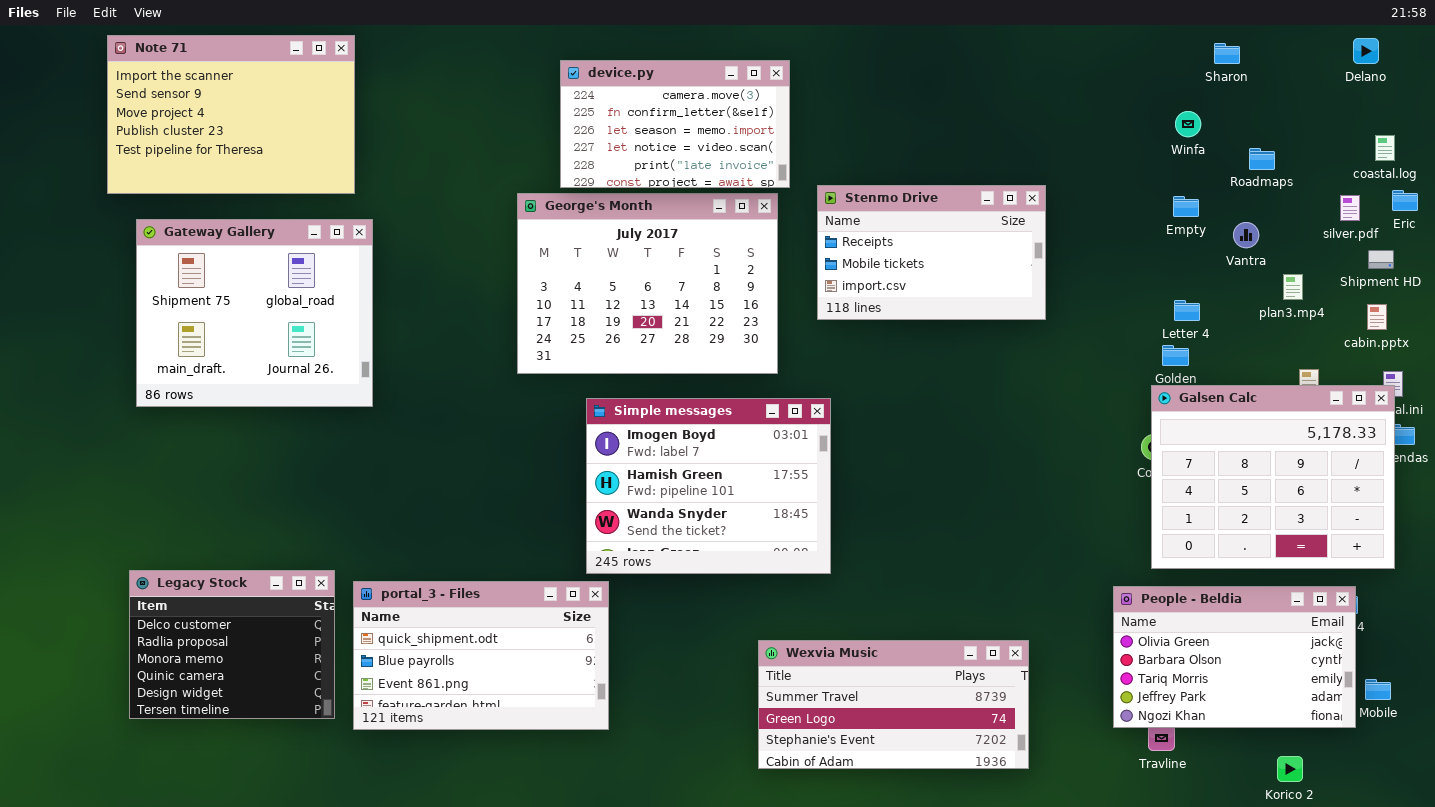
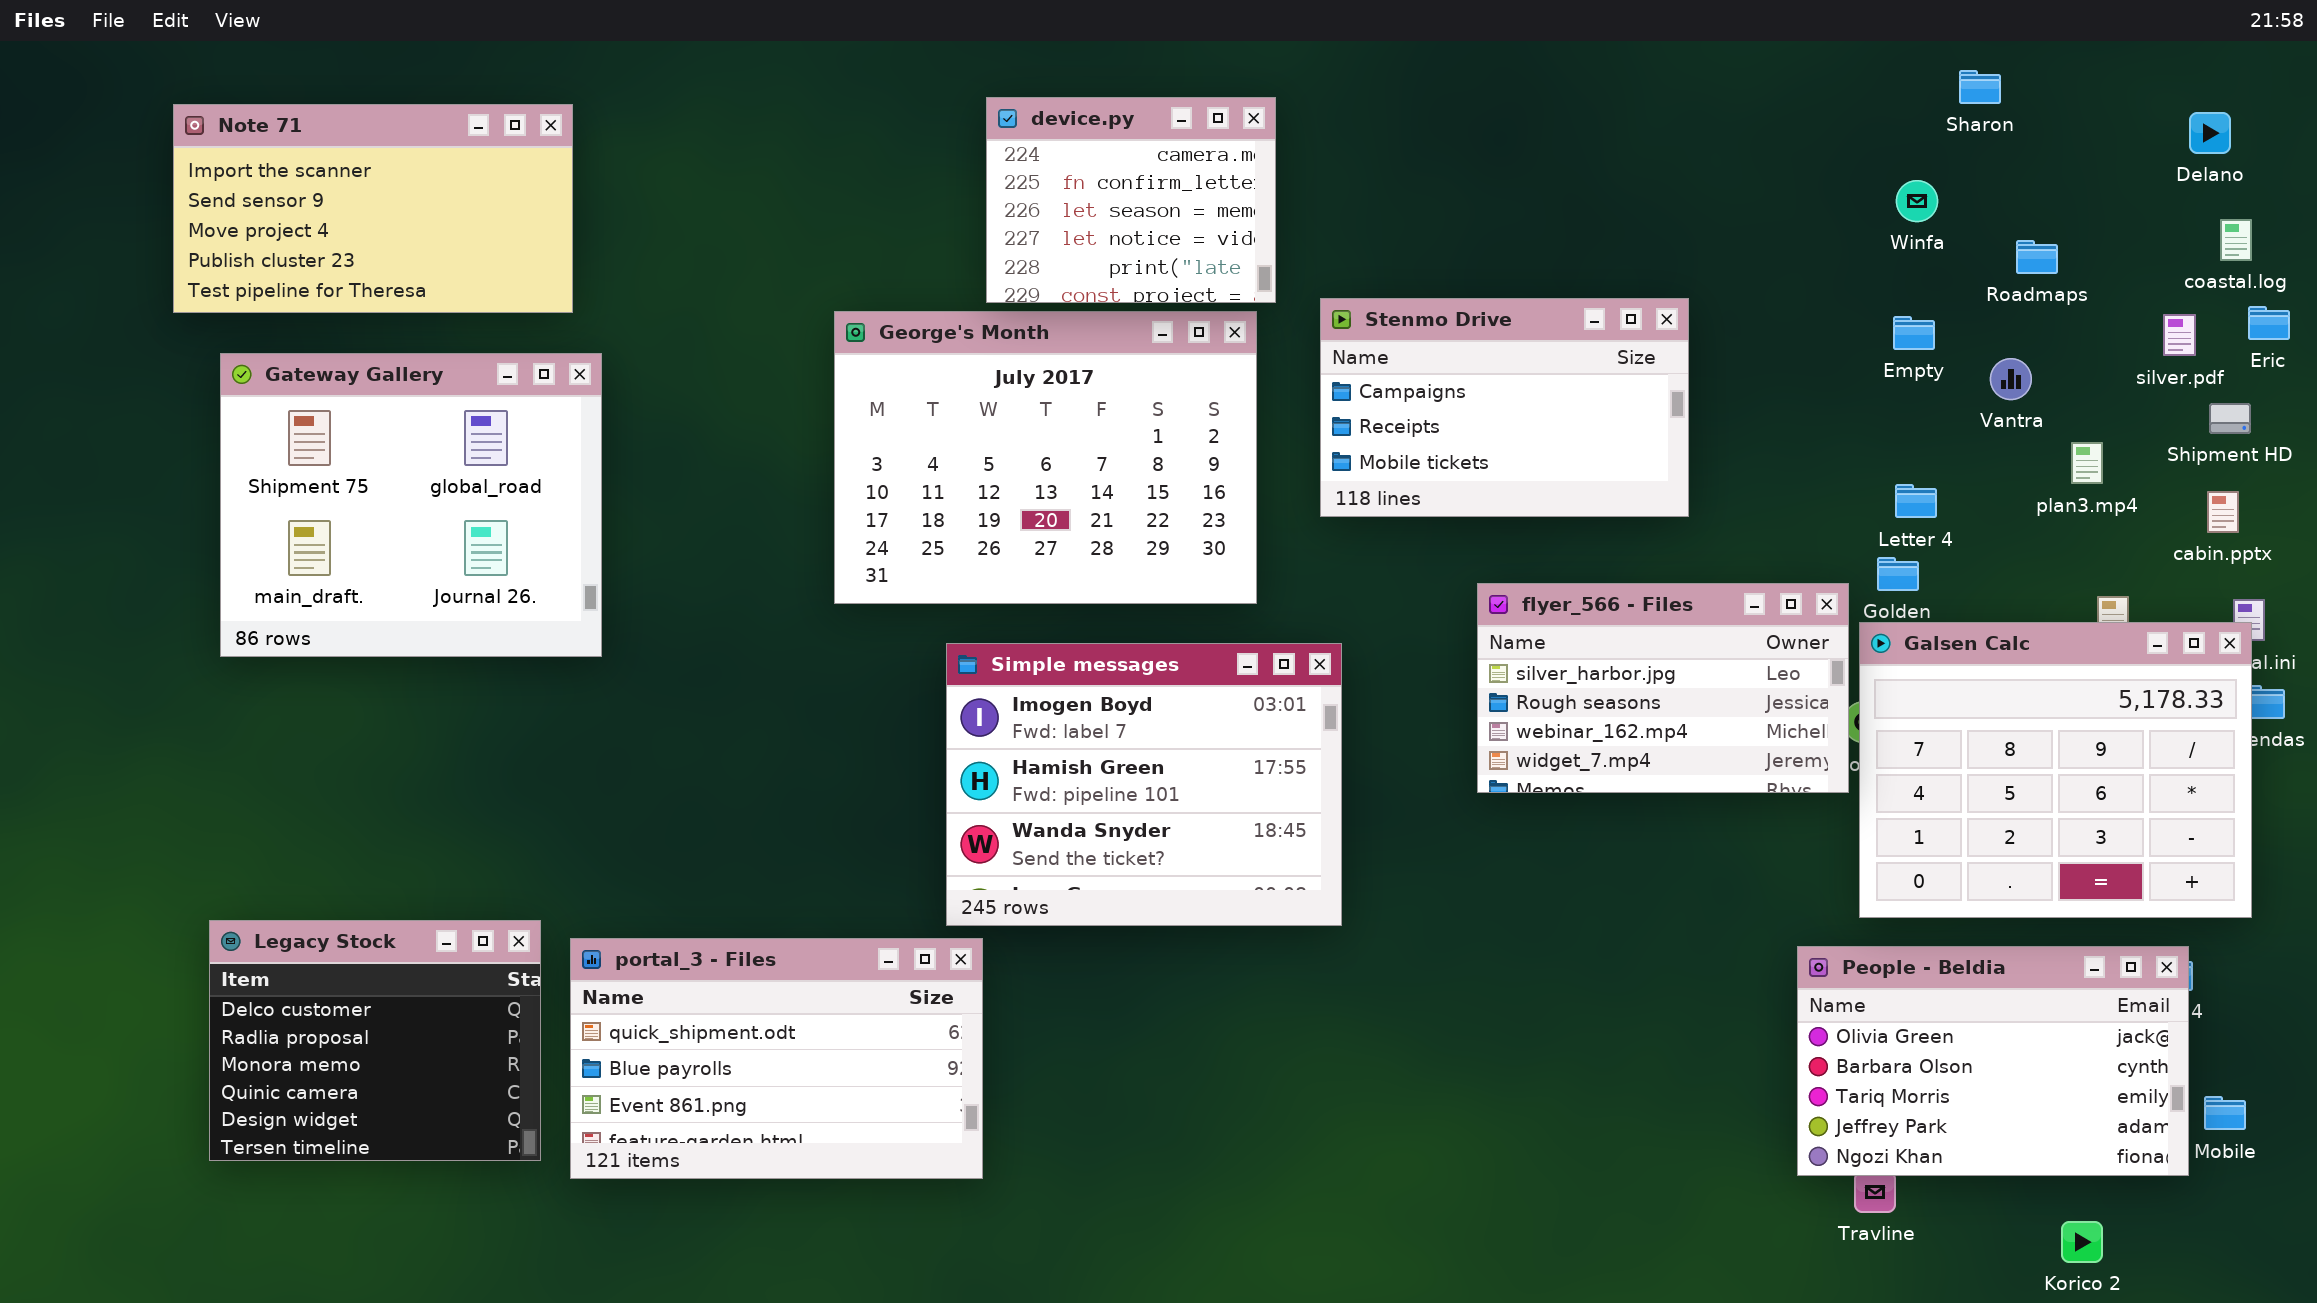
Note 71: [107,35,355,194] -> [173,104,573,313], resized
Delano: [1353,38,1379,64] -> [2189,112,2231,154], moved
device.py: [560,60,790,188] -> [986,97,1276,303], resized
Stenmo Drive: [817,185,1046,320] -> [1320,298,1689,517], scrolled up 1 row
flyer_566 - Files: none -> [1477,583,1849,793], opened
Wexvia Music: [758,640,1029,769] -> none, closed

